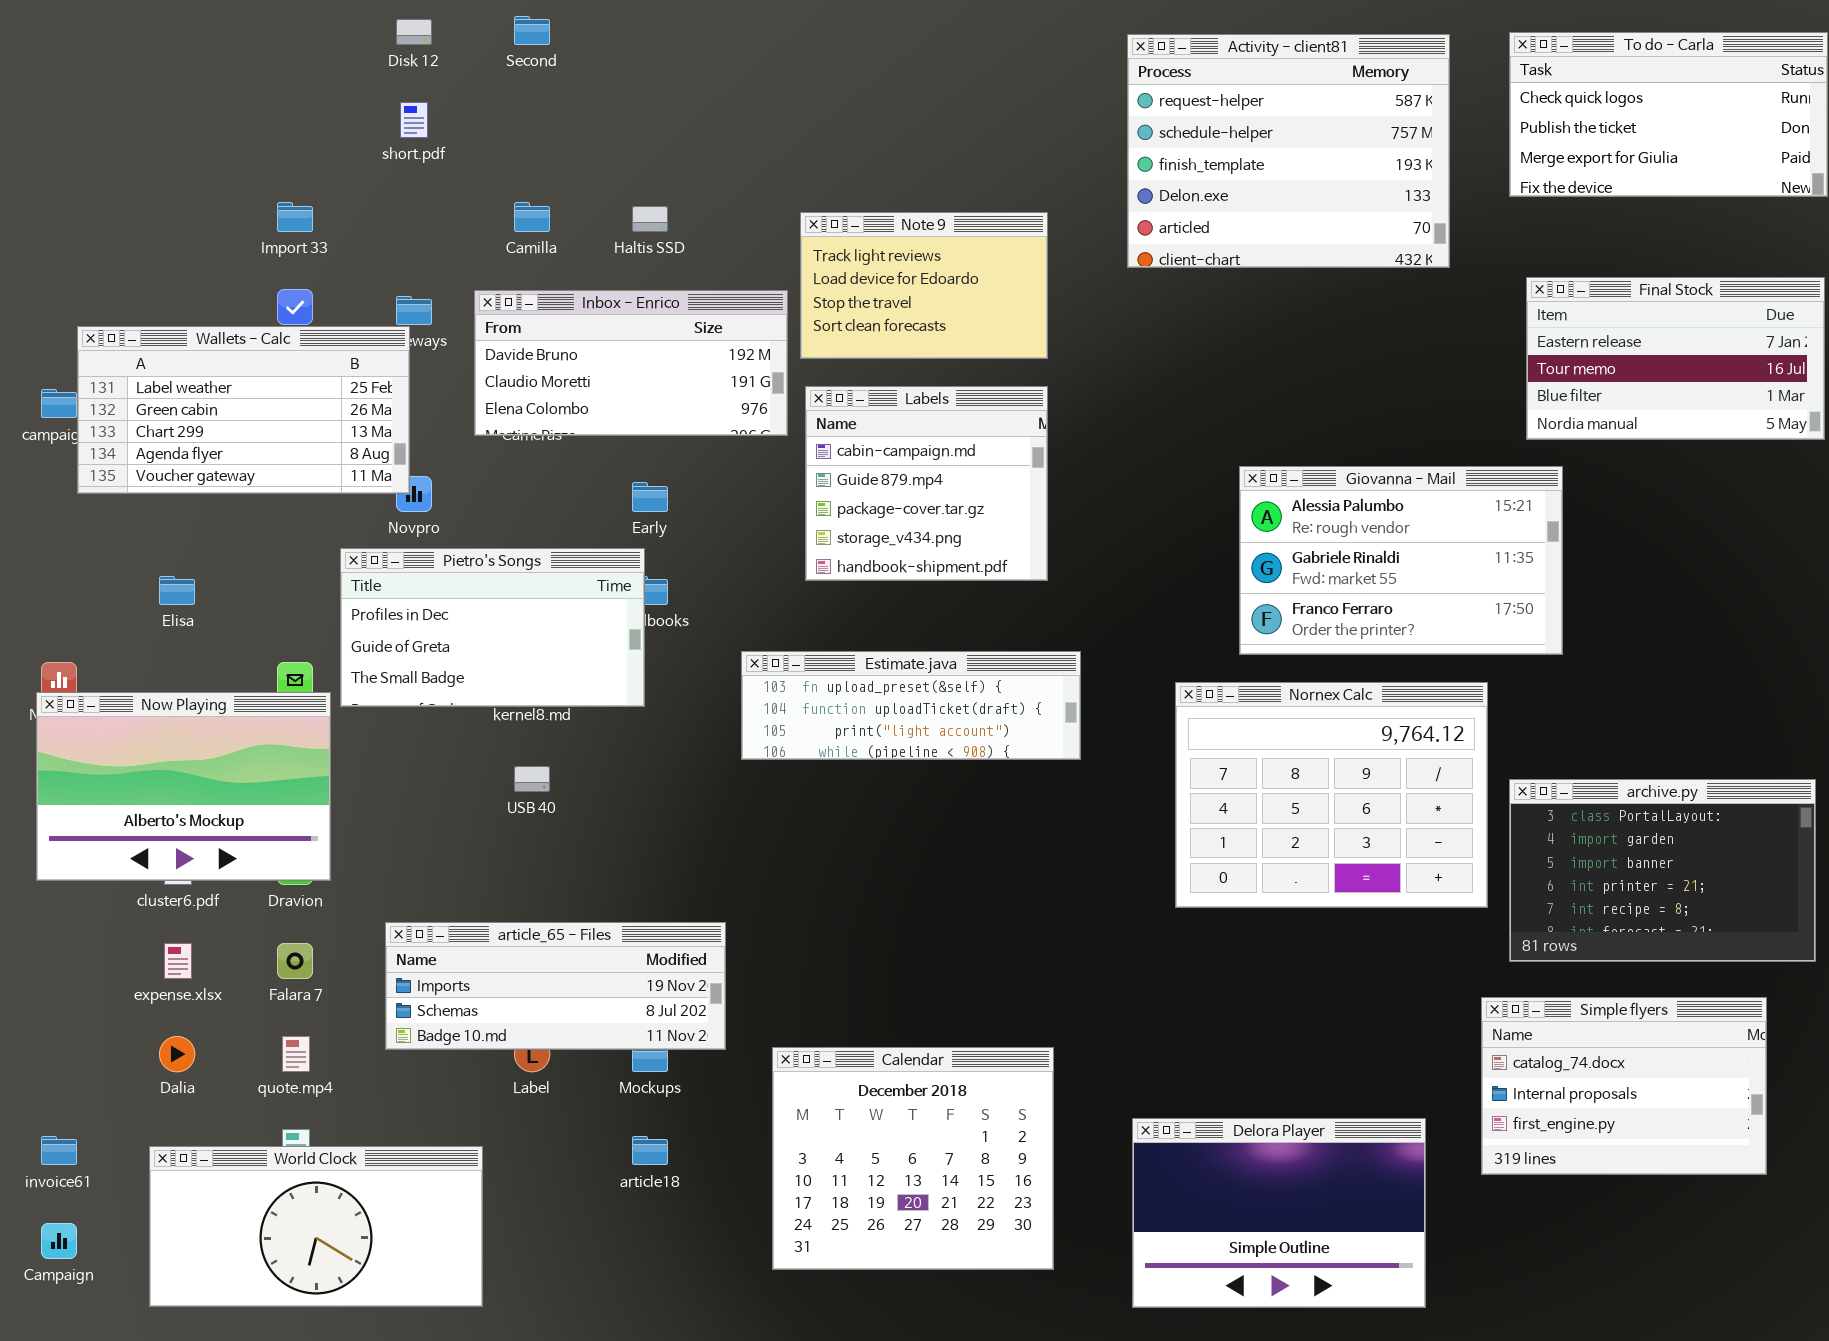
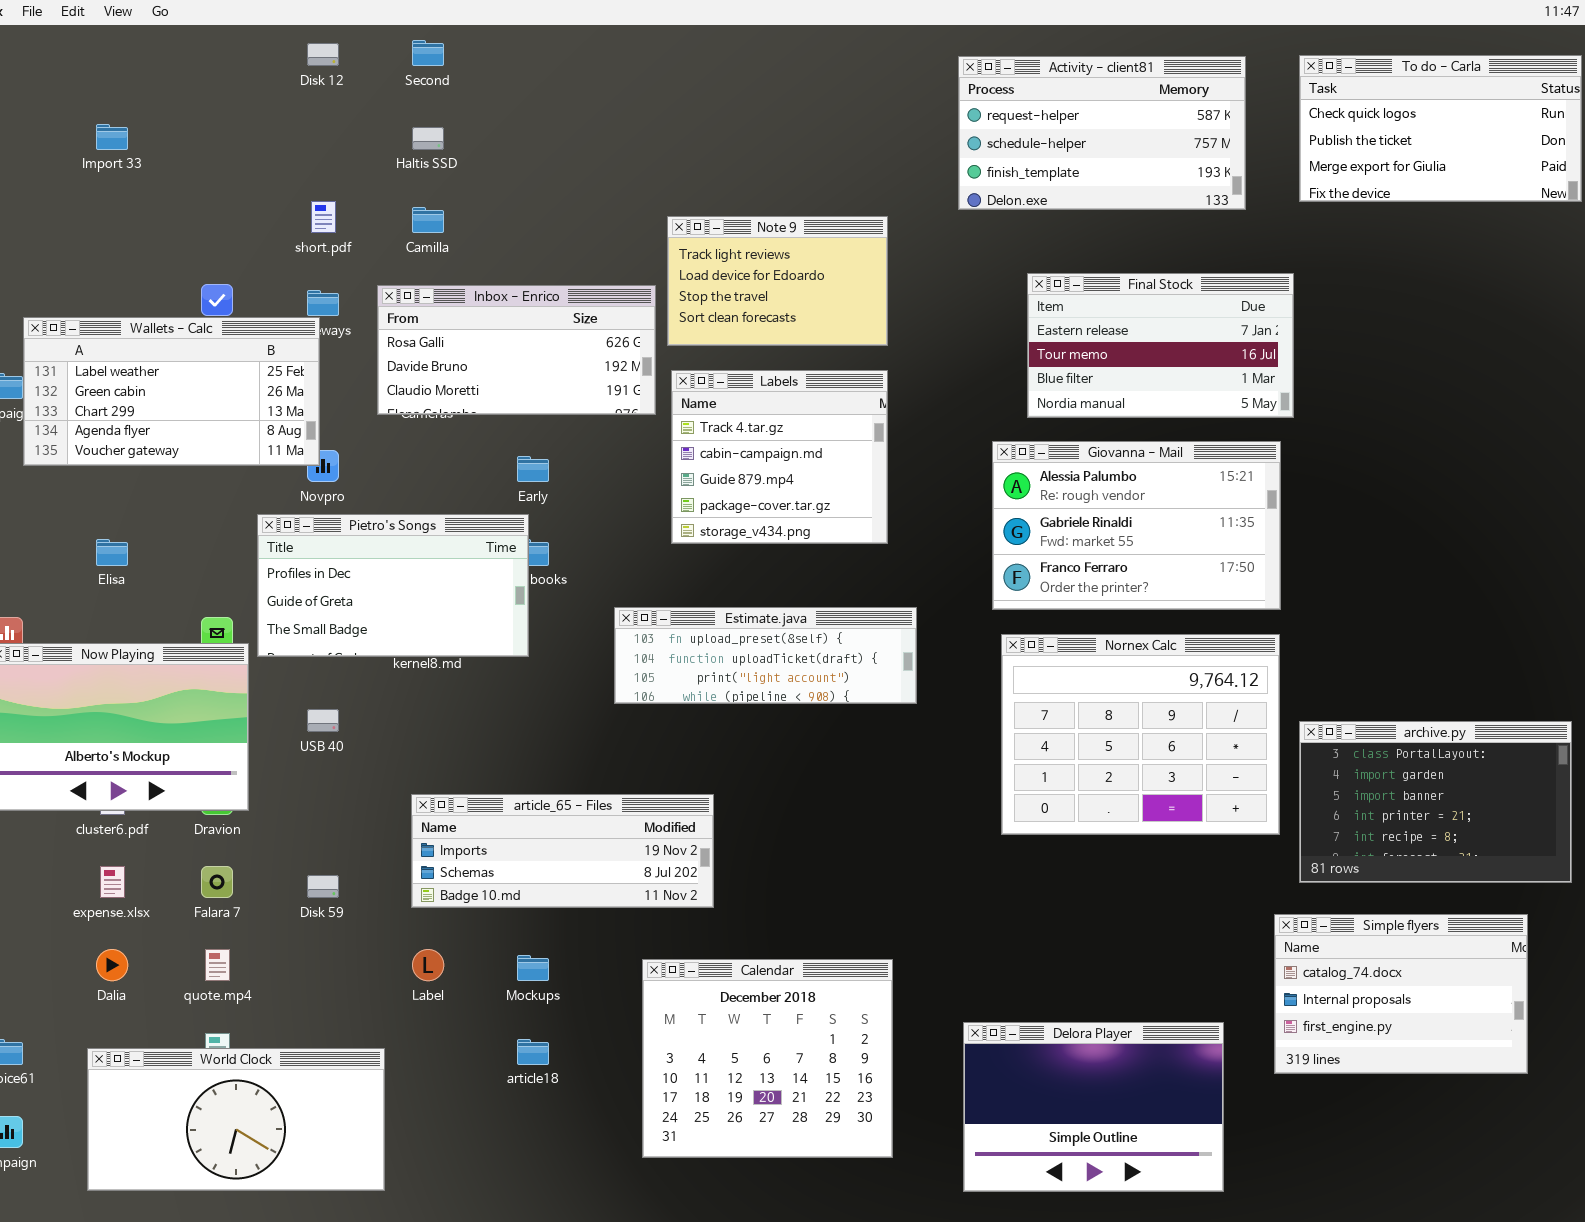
Activity - client81: [1127,34,1450,268] -> [958,56,1246,210], resized
short.pdf: [400,102,428,138] -> [311,201,336,233], moved
Import 33: [277,202,313,232] -> [96,124,128,150], moved
Haltis SSD: [632,206,668,232] -> [412,127,444,150], moved
Final Stock: [1526,277,1825,440] -> [1027,273,1294,418], moved
Inbox - Enrico: [474,290,788,436] -> [377,285,656,415], scrolled up 1 row
Labels: [805,386,1048,581] -> [671,370,888,544], scrolled up 1 row
Giovanna - Mail: [1239,466,1563,655] -> [992,441,1281,610], moved
USB 40: [514,766,550,792] -> [307,709,339,732], moved
article_65 - Files: [385,922,726,1050] -> [411,794,714,908], moved

